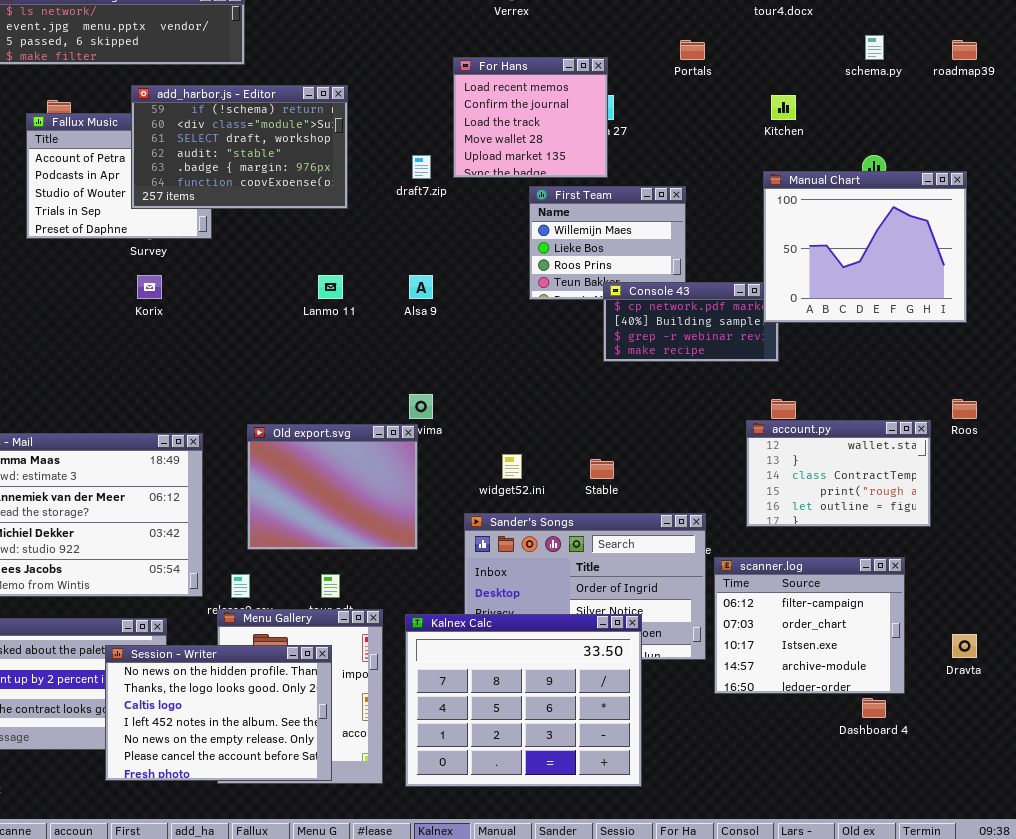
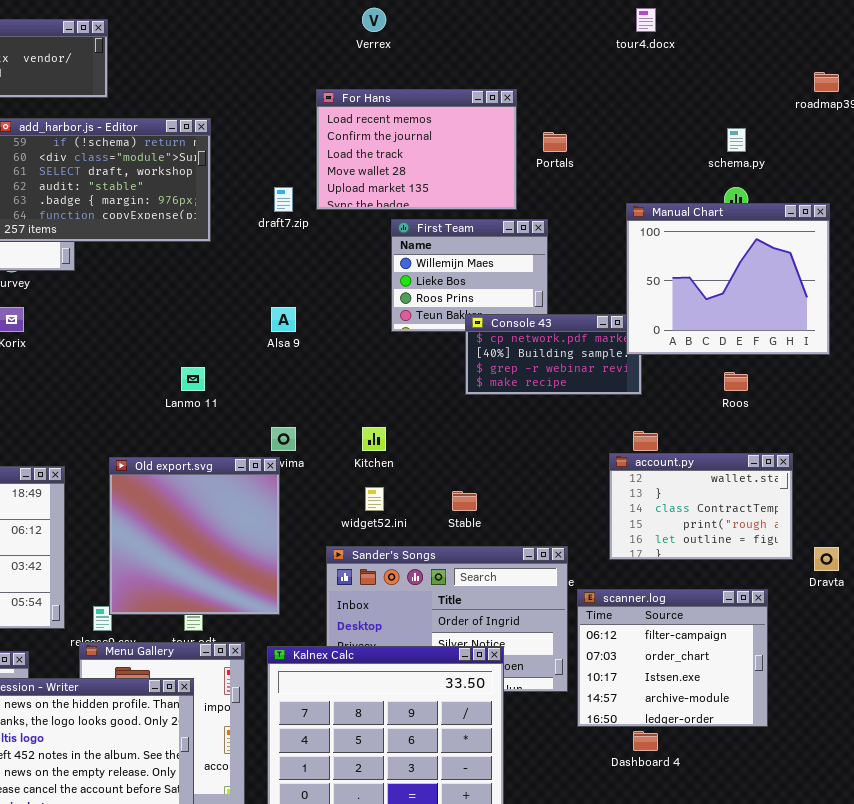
schema.py: [865,35,884,60] -> [727,128,746,152], moved
Portals: [680,40,705,60] -> [543,132,567,152], moved
For Hans: [453,57,608,178] -> [316,89,517,210], resized
Kitchen: [771,95,796,120] -> [362,427,386,451], moved
Lanmo 11: [318,275,343,299] -> [181,367,205,391], moved
Roos: [952,399,977,419] -> [724,372,748,391], moved
Old export.svg: [247,424,418,550] -> [109,457,280,615], resized
Dravta: [952,634,977,658] -> [814,547,839,571], moved
Dashboard 4: [862,698,886,718] -> [633,731,658,751], moved

